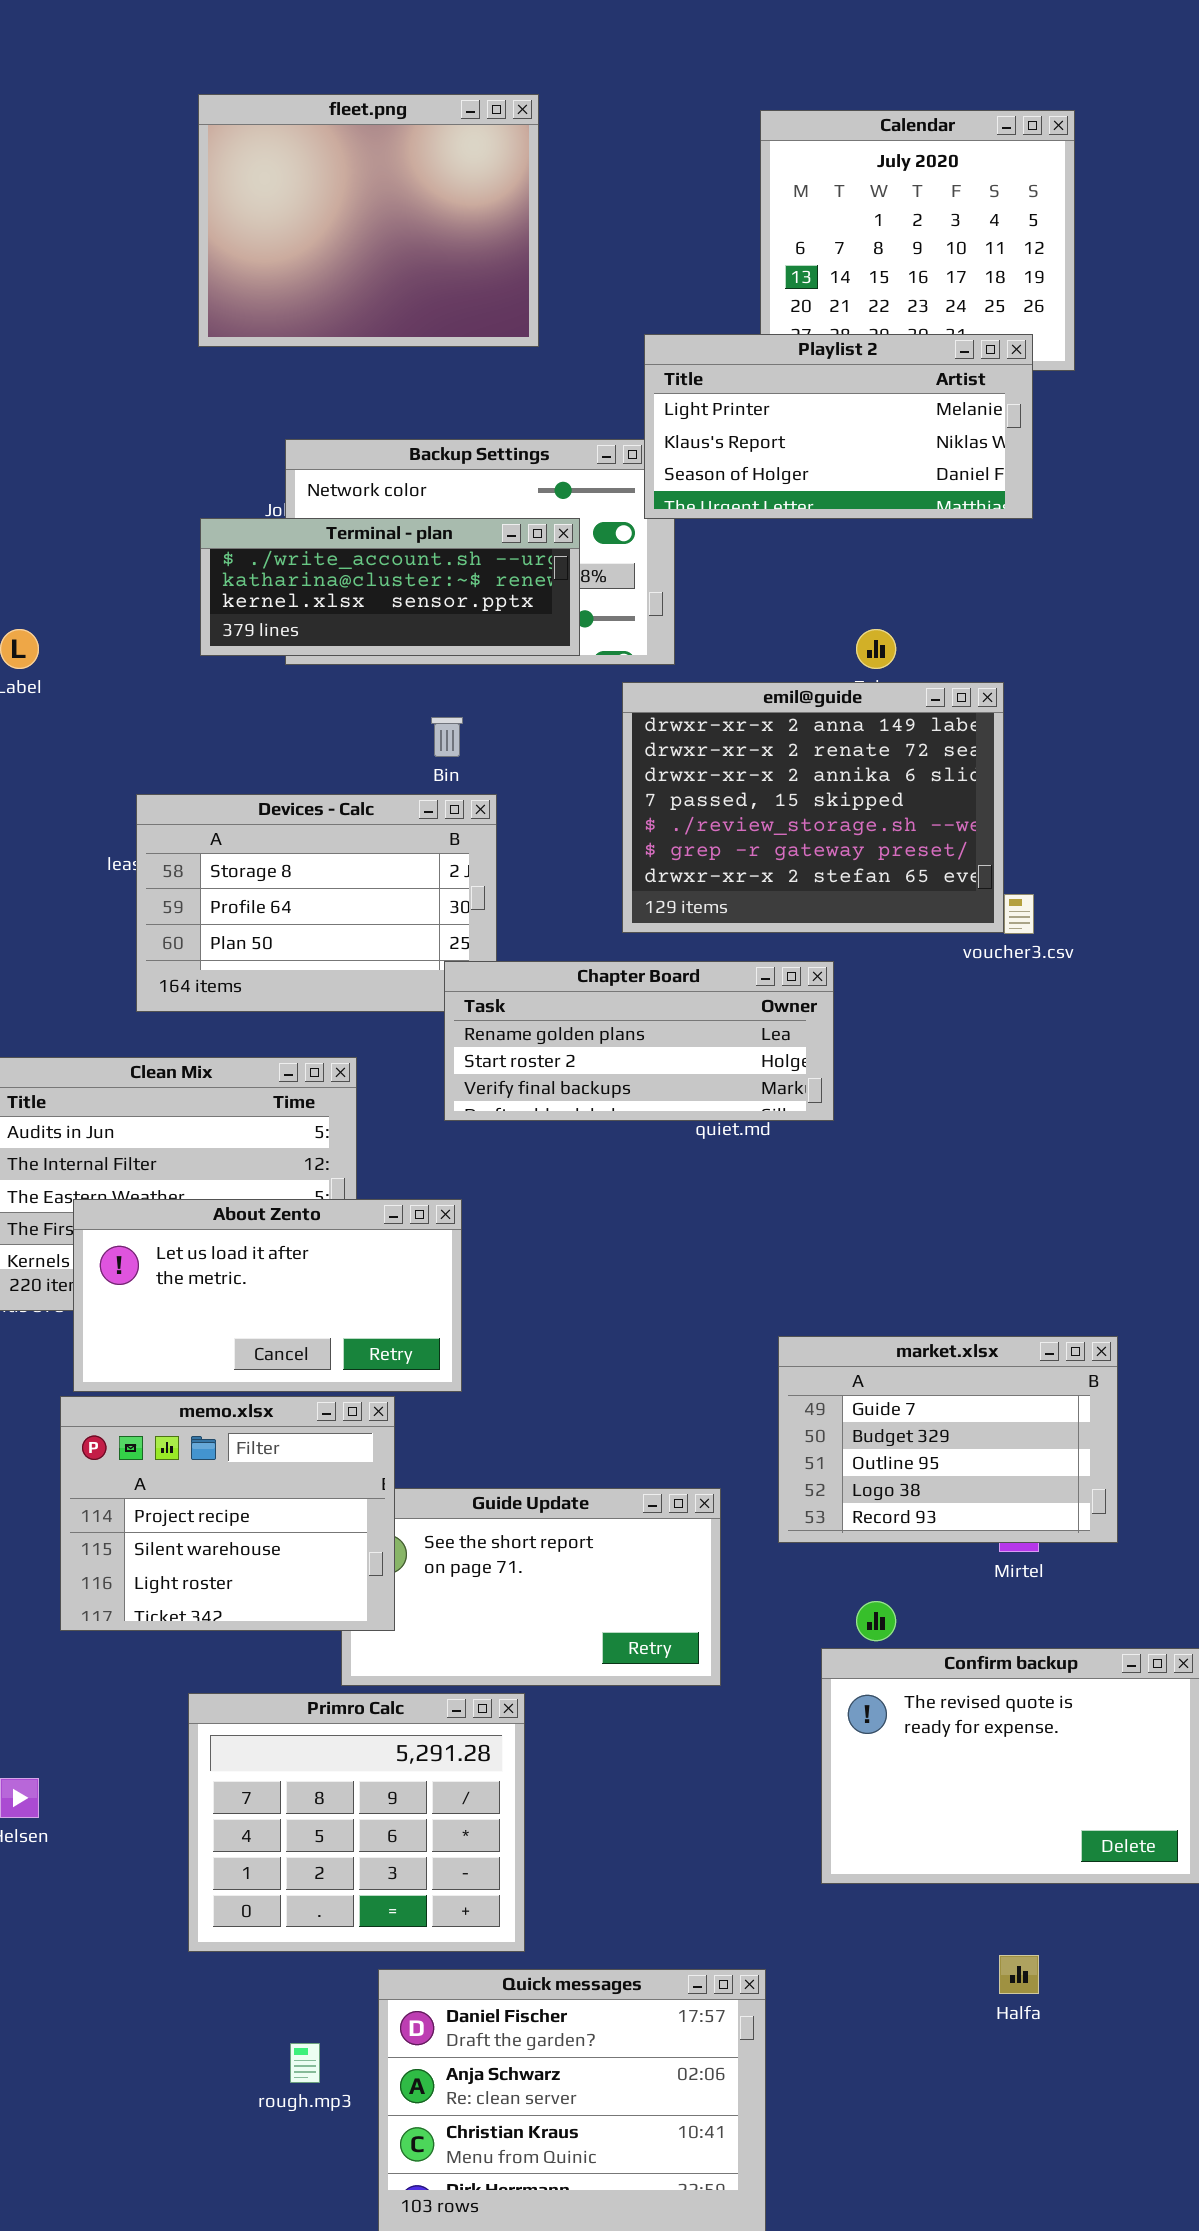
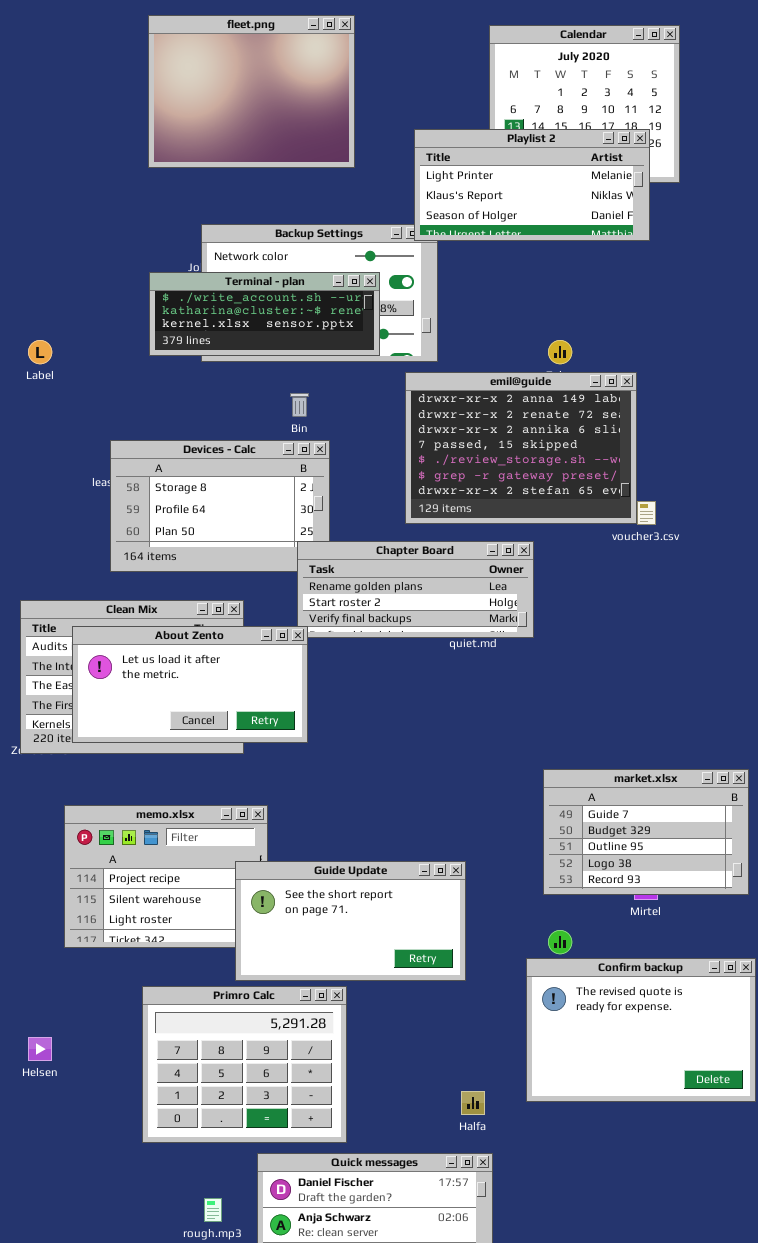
Playlist 2: [644,334,1033,519] -> [414,129,650,241], moved
About Zento: [73,1199,462,1392] -> [72,626,308,743], moved
market.xlsx: [778,1336,1118,1543] -> [543,769,749,895], moved
Guide Update: [341,1488,721,1686] -> [235,861,466,981], raised
Halfa: [999,1955,1039,1994] -> [461,1091,485,1115], moved

